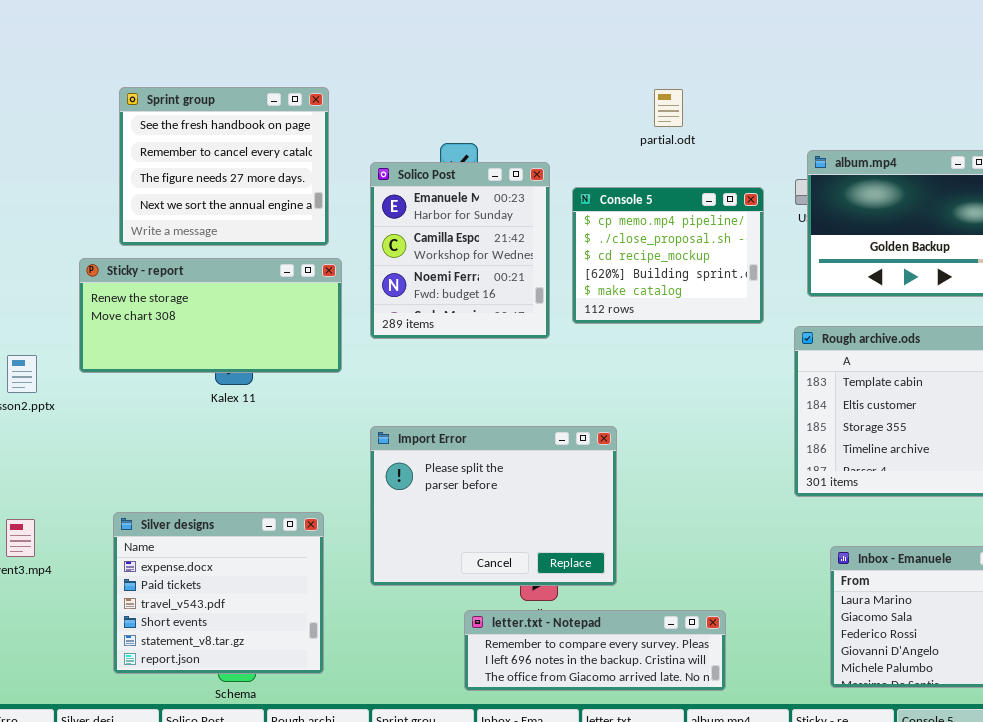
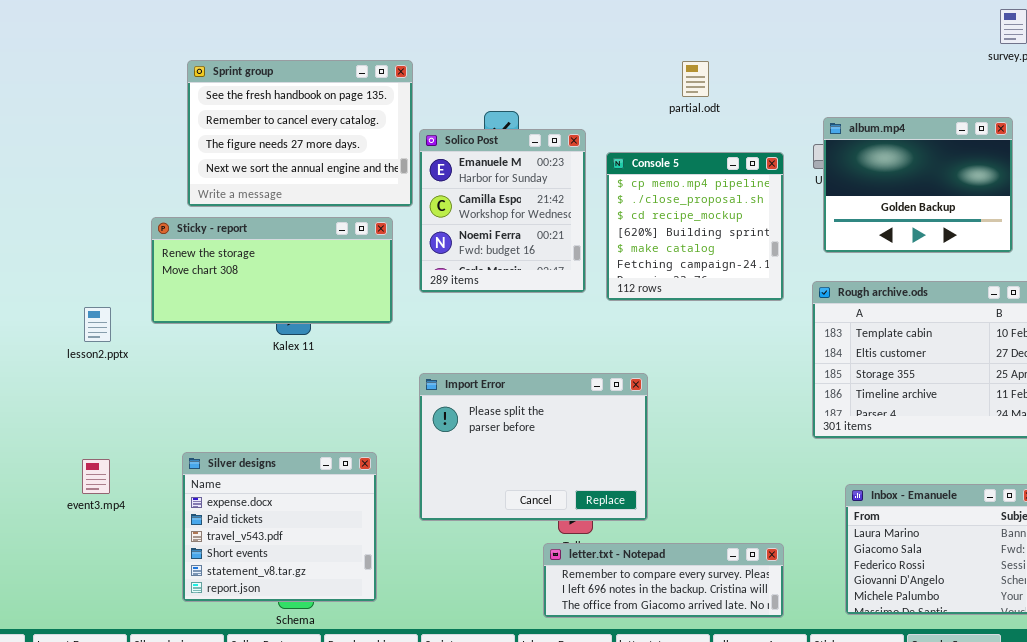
Sprint group: [119,87,329,246] -> [187,60,413,207], resized
Console 5: [572,187,764,324] -> [606,152,784,301], resized
letter.txt - Notepad: [464,610,726,691] -> [543,543,784,618], moved

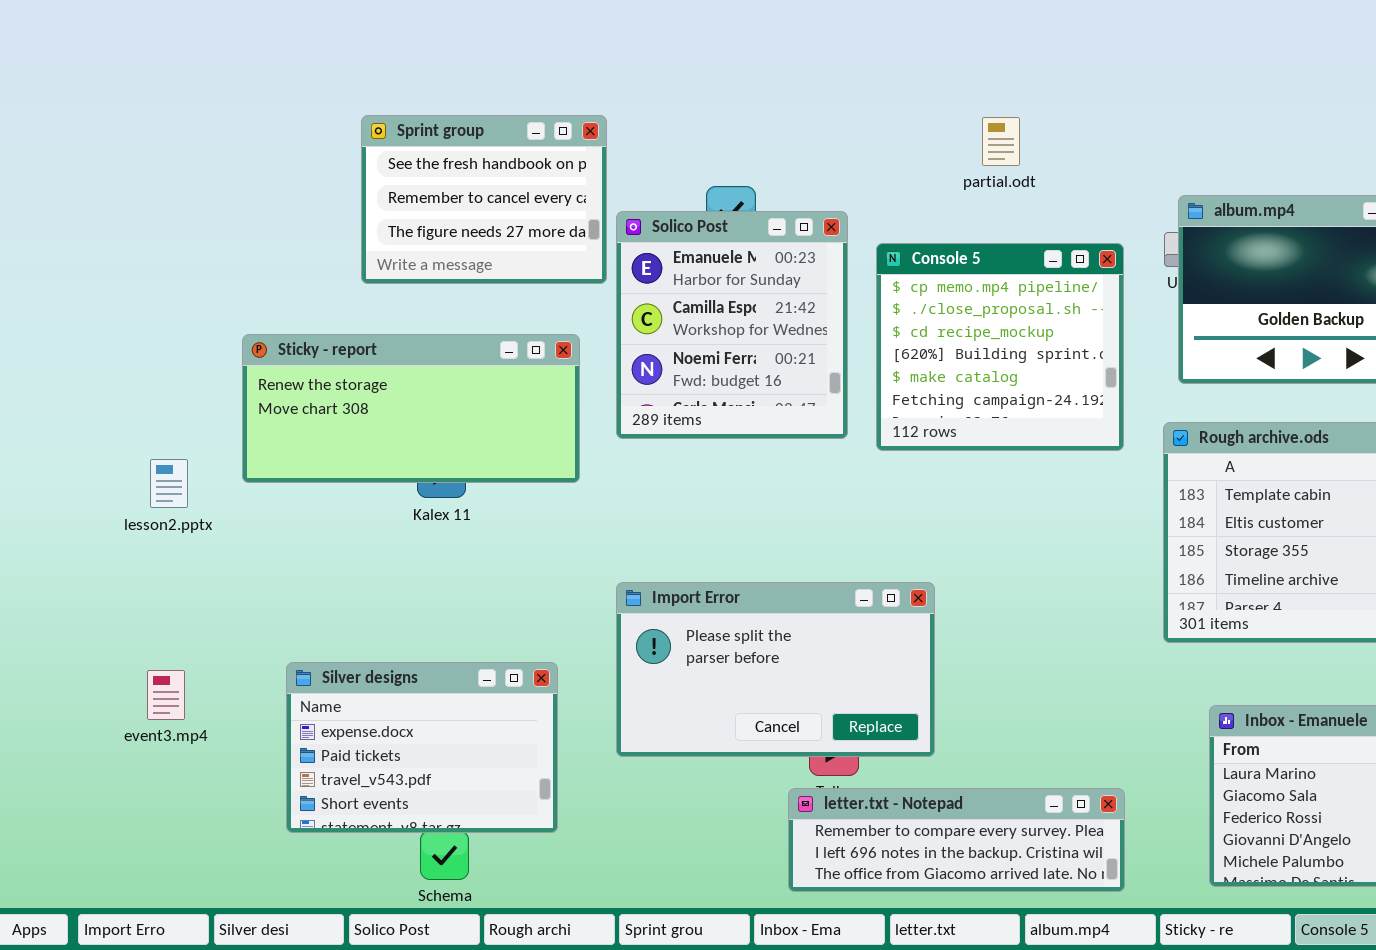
Sprint group: [187,60,413,207] -> [361,115,607,284], resized
Import Error: [419,373,648,521] -> [616,582,935,757], resized
Silver designs: [182,452,377,602] -> [286,662,558,833], resized

